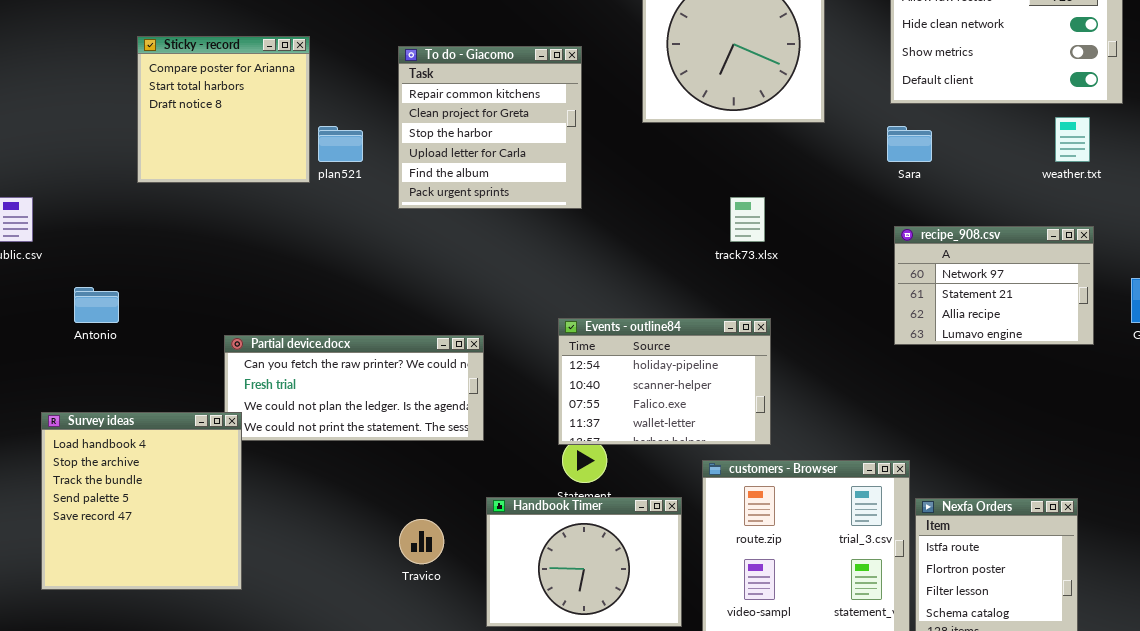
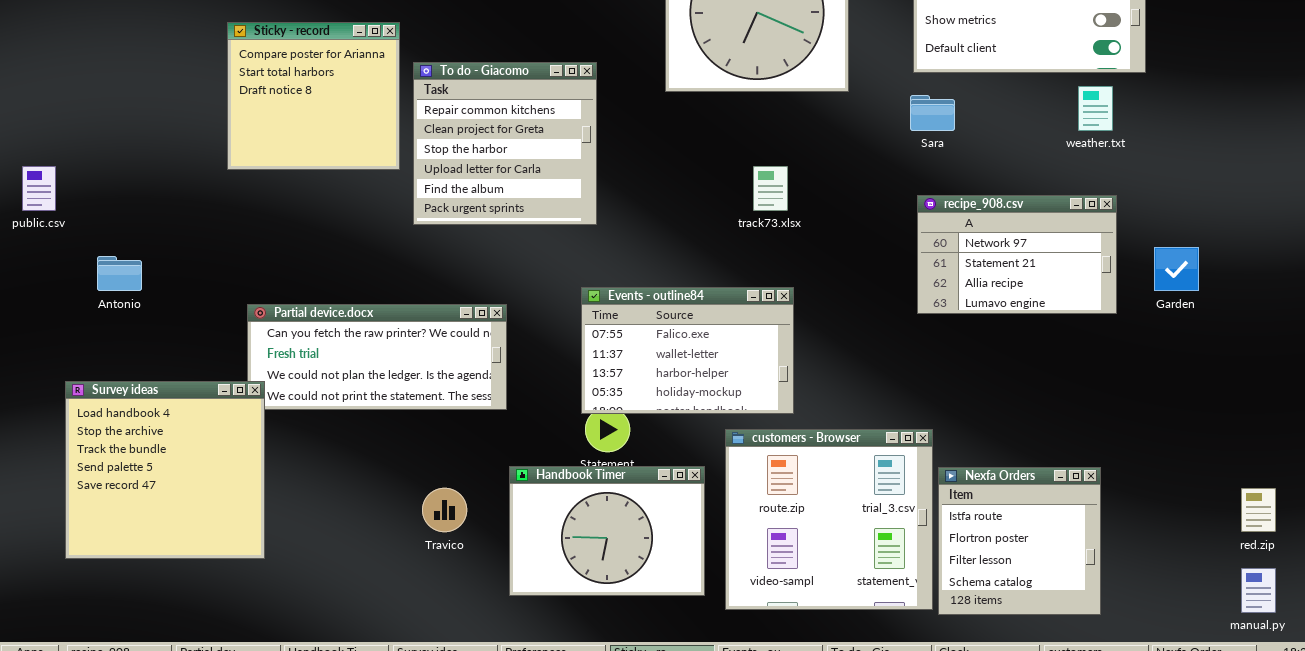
Sticky - record: [137,36,310,183] -> [227,22,400,170], moved
To do - Giacomo: [398,46,582,209] -> [413,62,597,225], moved
Events - outline84: [558,318,771,445] -> [581,287,794,414], scrolled down 2 rows

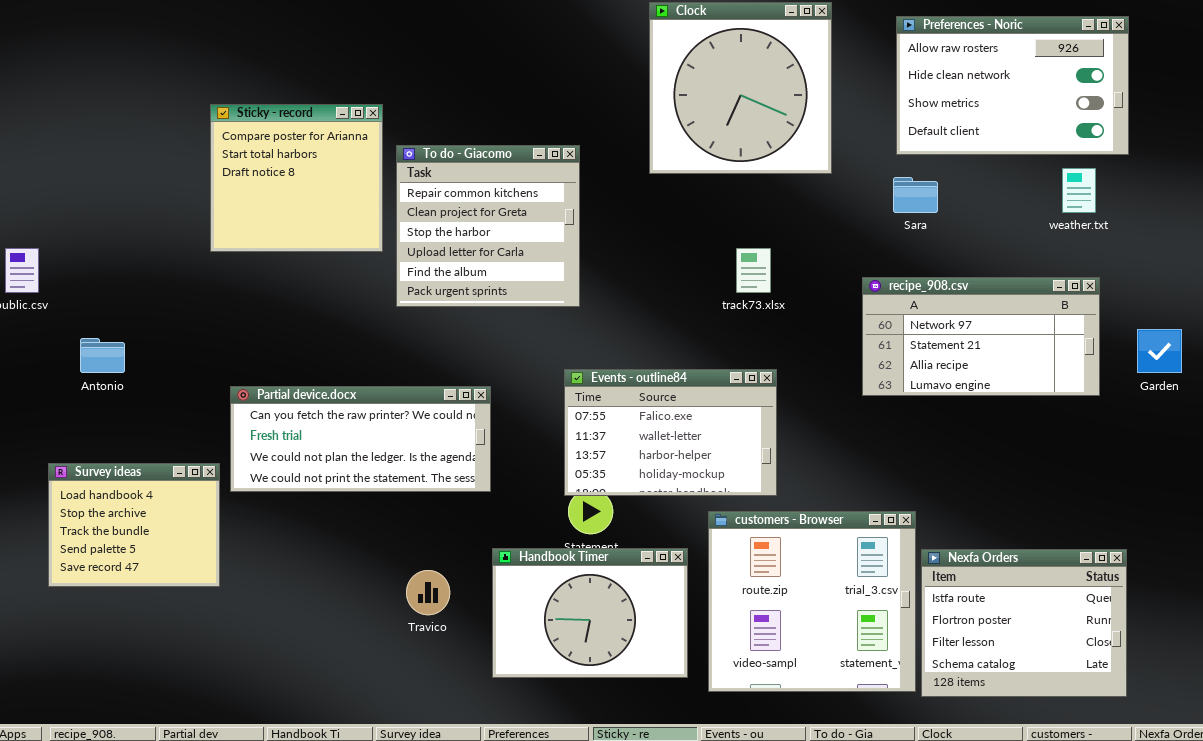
recipe_908.csv: [917,195,1117,314] -> [862,277,1100,396], resized
Survey ideas: [65,381,265,559] -> [48,463,220,587], resized
Nexfa Orders: [938,467,1101,615] -> [921,549,1127,697], resized

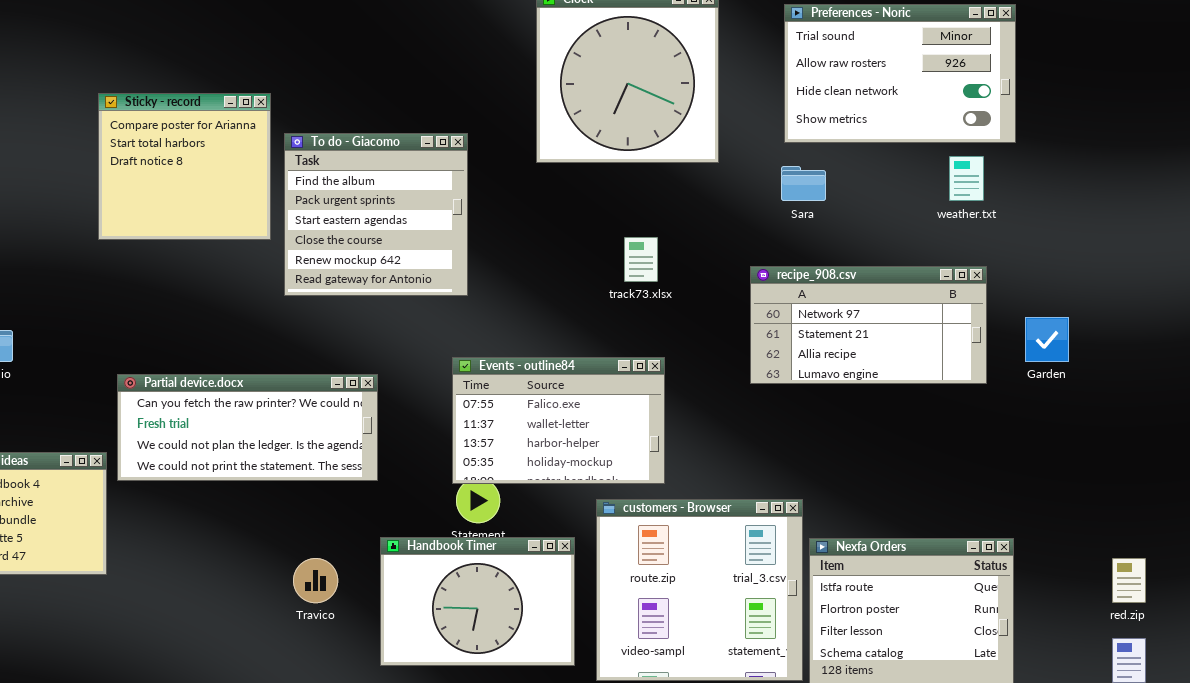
Preferences - Noric: [896,16,1129,155] -> [784,4,1016,143], scrolled up 1 row
To do - Giacomo: [396,145,580,307] -> [284,133,468,296], scrolled down 4 rows

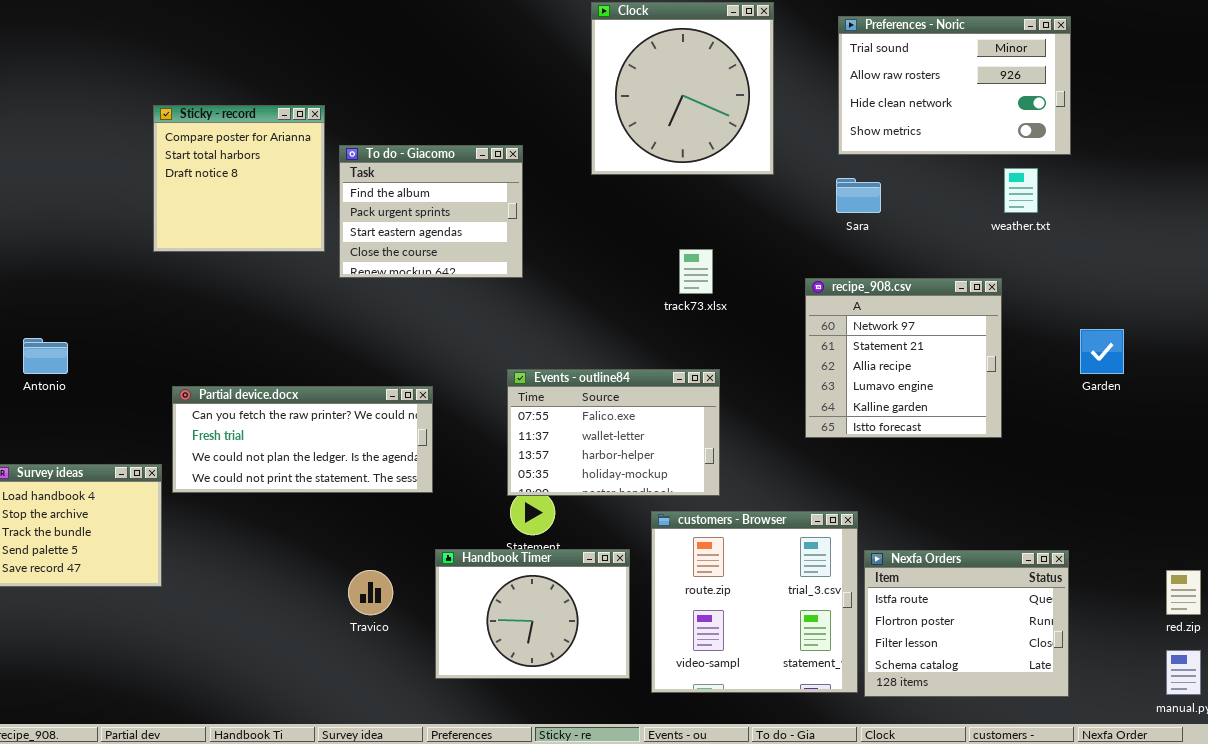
To do - Giacomo: [284,133,468,296] -> [339,145,523,278], resized
recipe_908.csv: [750,266,987,384] -> [805,278,1002,438], resized

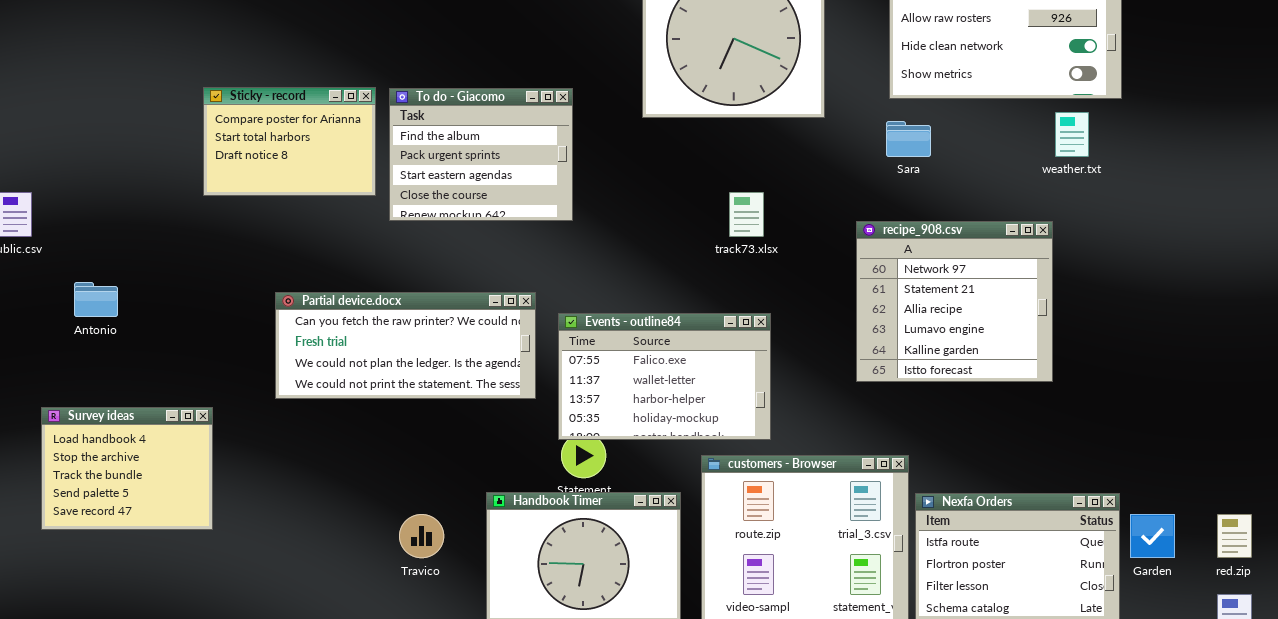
Sticky - record: [153,105,325,252] -> [203,87,376,196], resized
Garden: [1080,329,1124,374] -> [1130,514,1175,558], moved
Partial device.docx: [172,386,433,493] -> [275,292,536,399], moved

